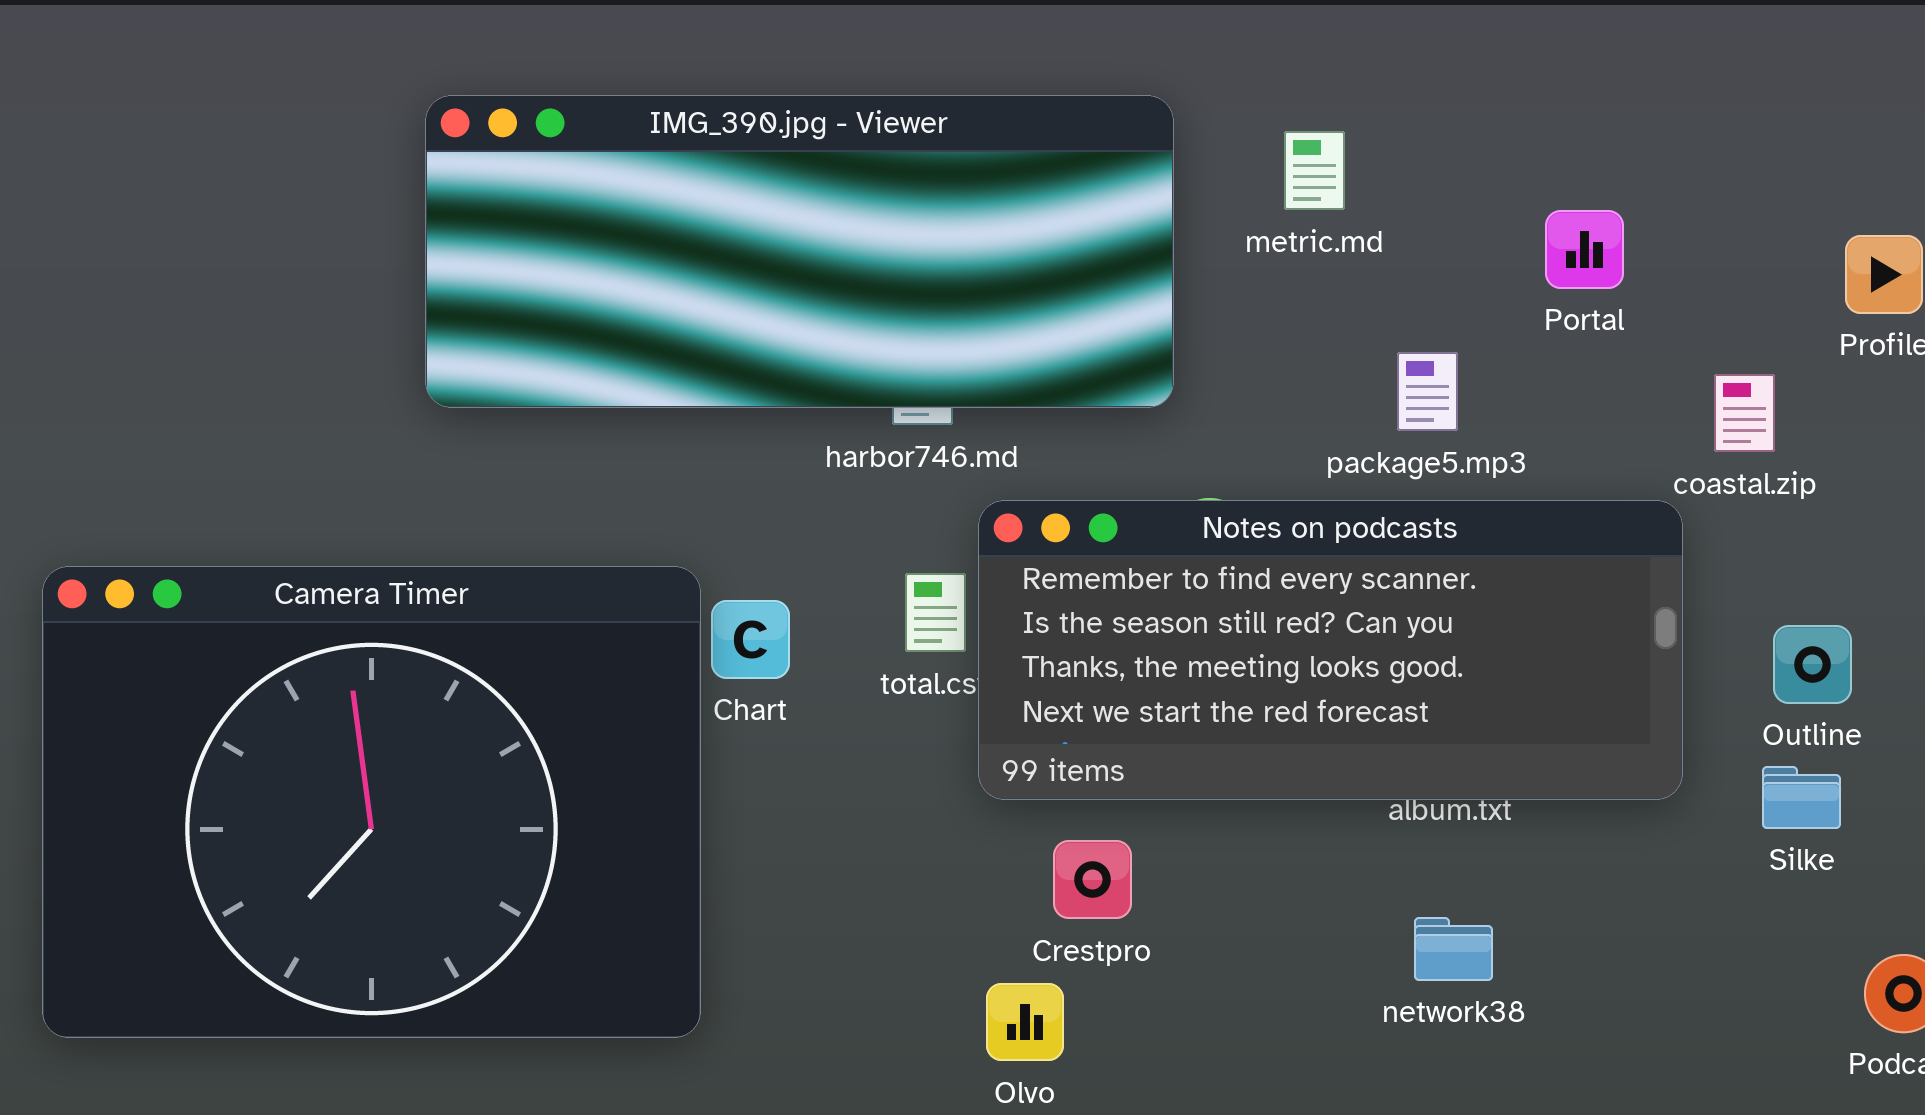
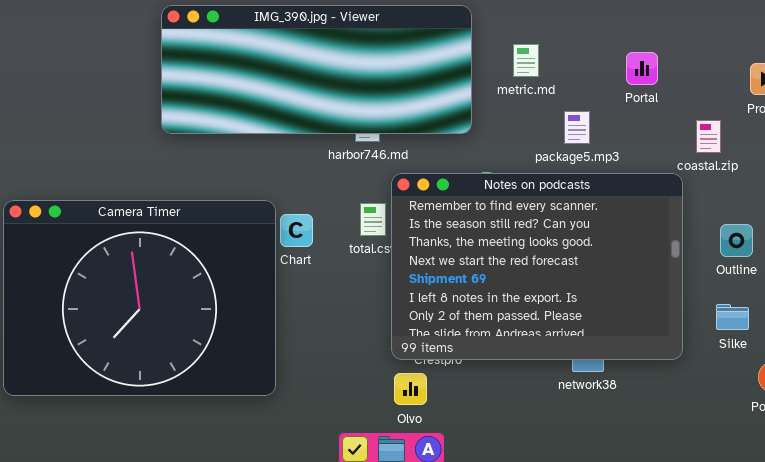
metric.md: [1284,131,1345,210] -> [513,44,539,77], moved
Notes on podcasts: [978,500,1683,800] -> [391,173,683,360], resized
Silke: [1762,766,1841,829] -> [716,304,749,330], moved

